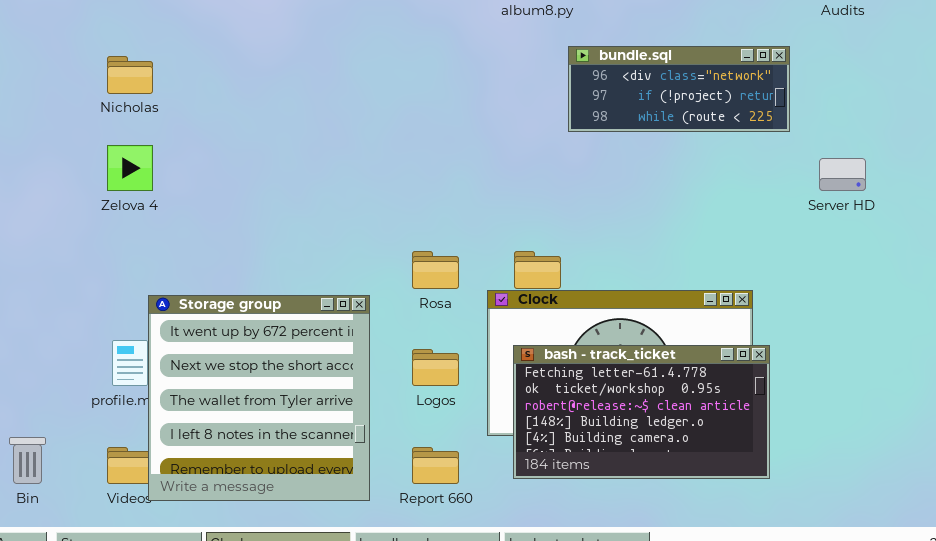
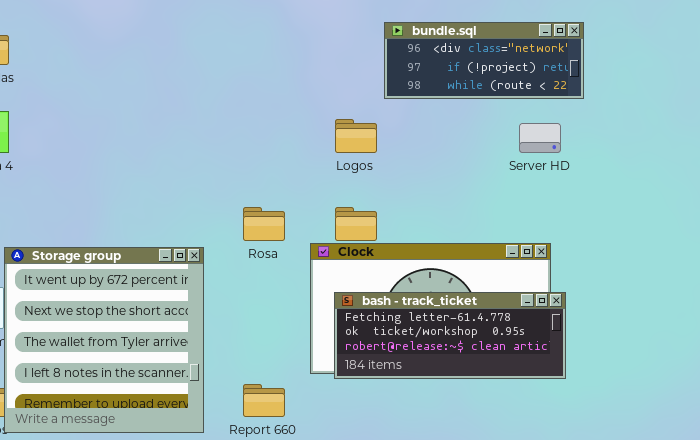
Server HD: [819,158,866,191] -> [519,123,561,153], moved
bash - track_ticket: [513,345,770,479] -> [334,292,566,379], resized
Logos: [412,349,459,386] -> [335,119,377,153], moved

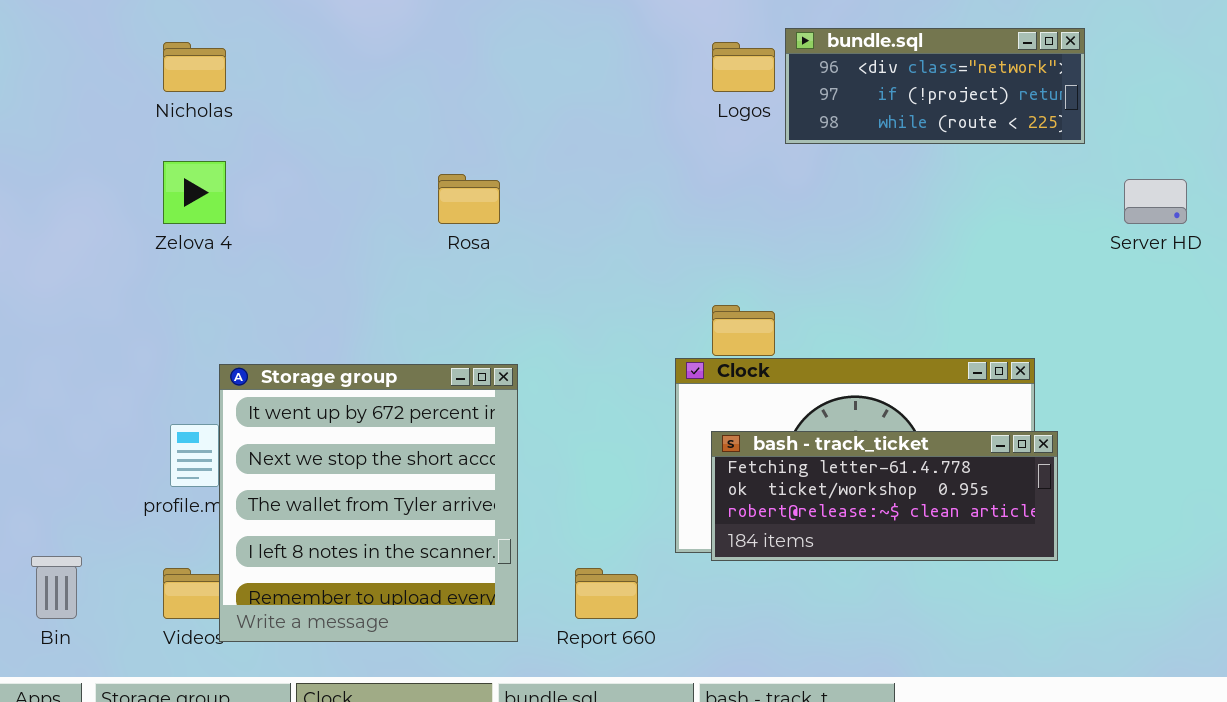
Logos: [335,119,377,153] -> [712,42,775,92], moved
Server HD: [519,123,561,153] -> [1124,179,1187,224], moved
Rosa: [243,207,285,241] -> [438,174,500,224], moved

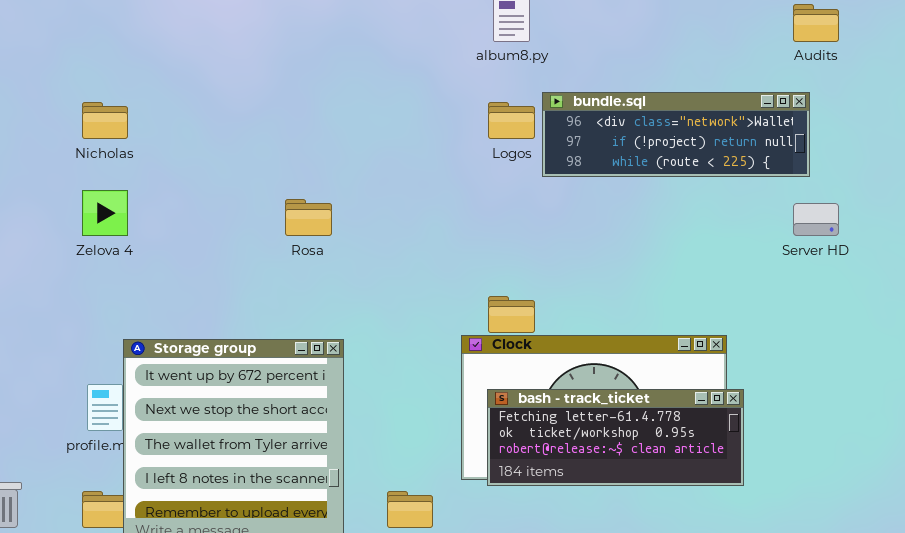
bundle.sql: [785,28,1085,144] -> [542,92,810,177], resized

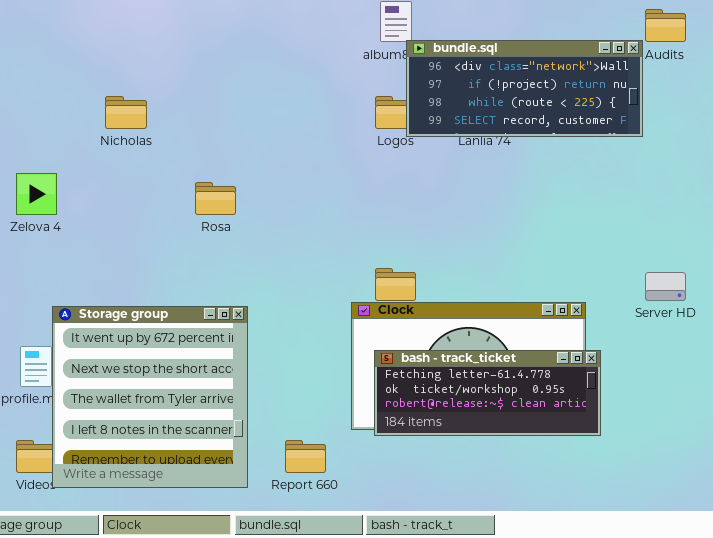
bundle.sql: [542,92,810,177] -> [406,40,643,137], moved, resized
Nicholas: [82,102,128,139] -> [105,96,147,129], moved
Server HD: [793,203,839,236] -> [645,272,686,301], moved

